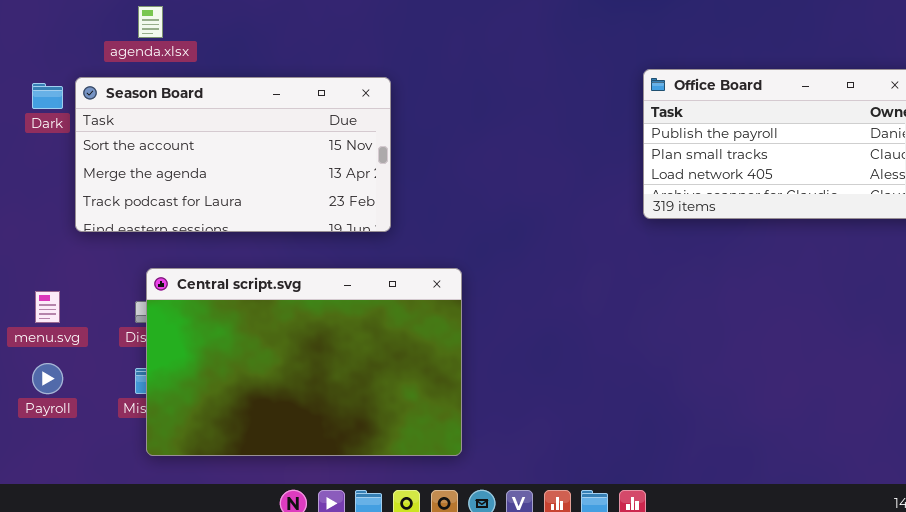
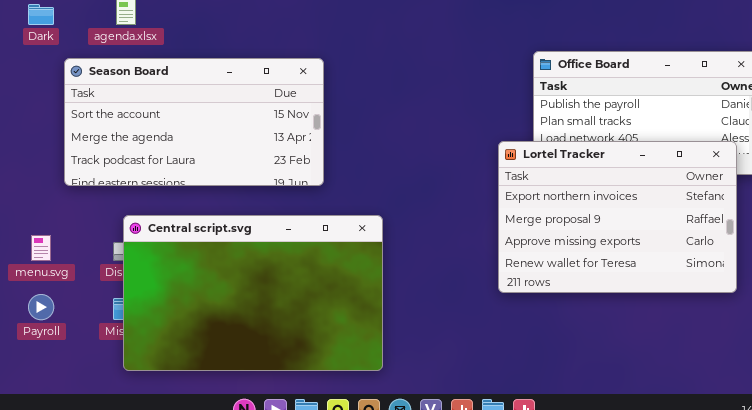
Dark: [32,83,63,109] -> [28,4,54,25], moved
Lortel Tracker: none -> [498,141,737,293], opened

